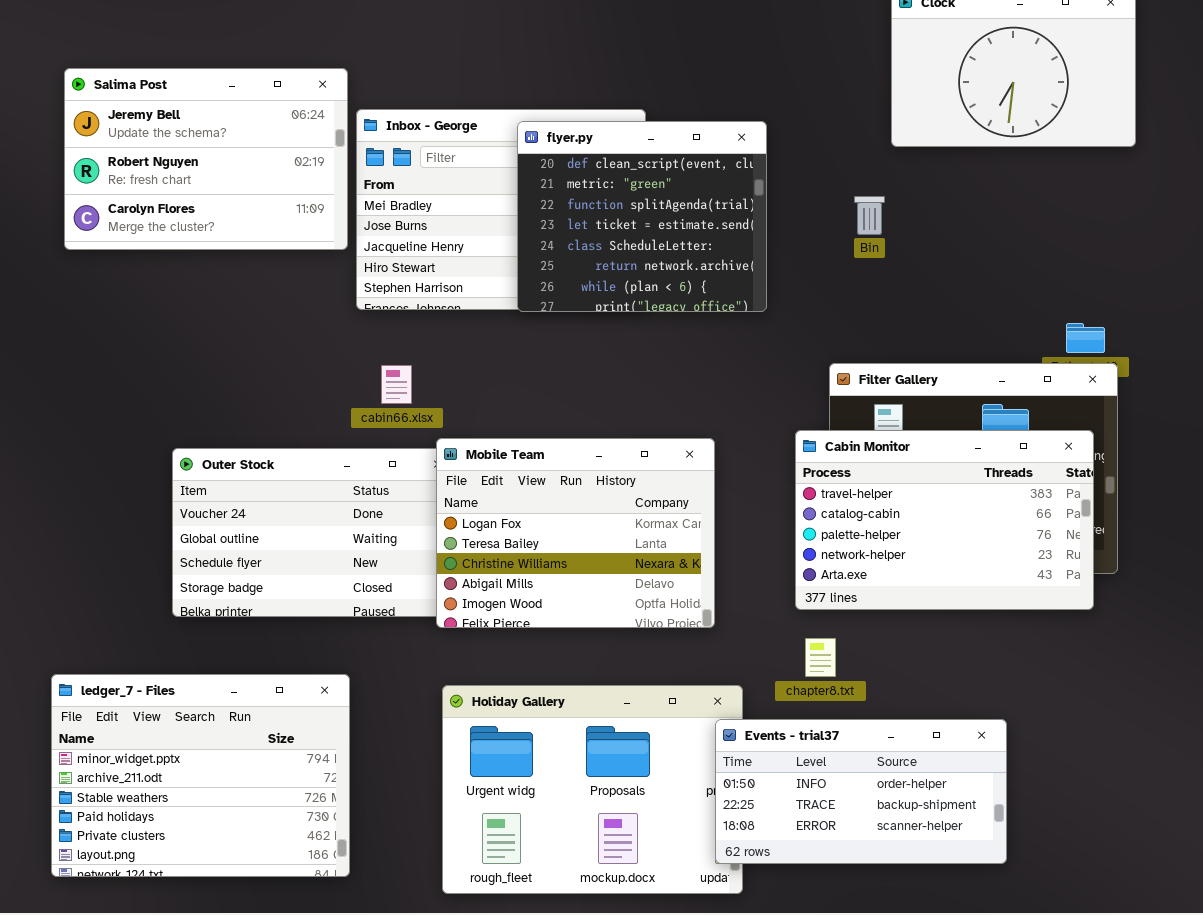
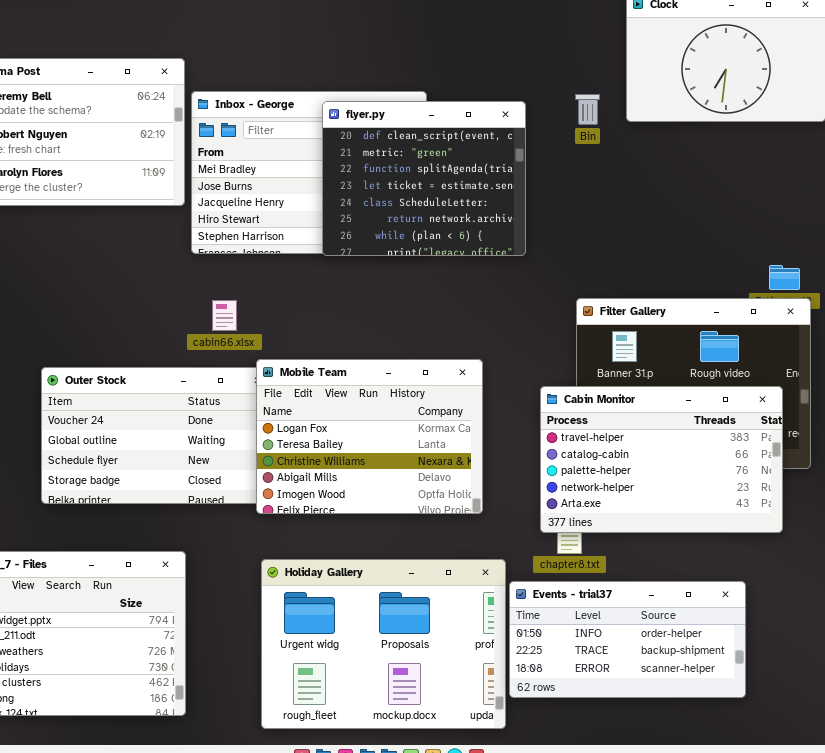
Bin: [854,196,885,235] -> [575,94,600,125], moved
Cabin Monitor: [795,430,1094,610] -> [540,386,783,533], moved
Events - trial37: [715,719,1007,864] -> [509,581,746,698], moved

